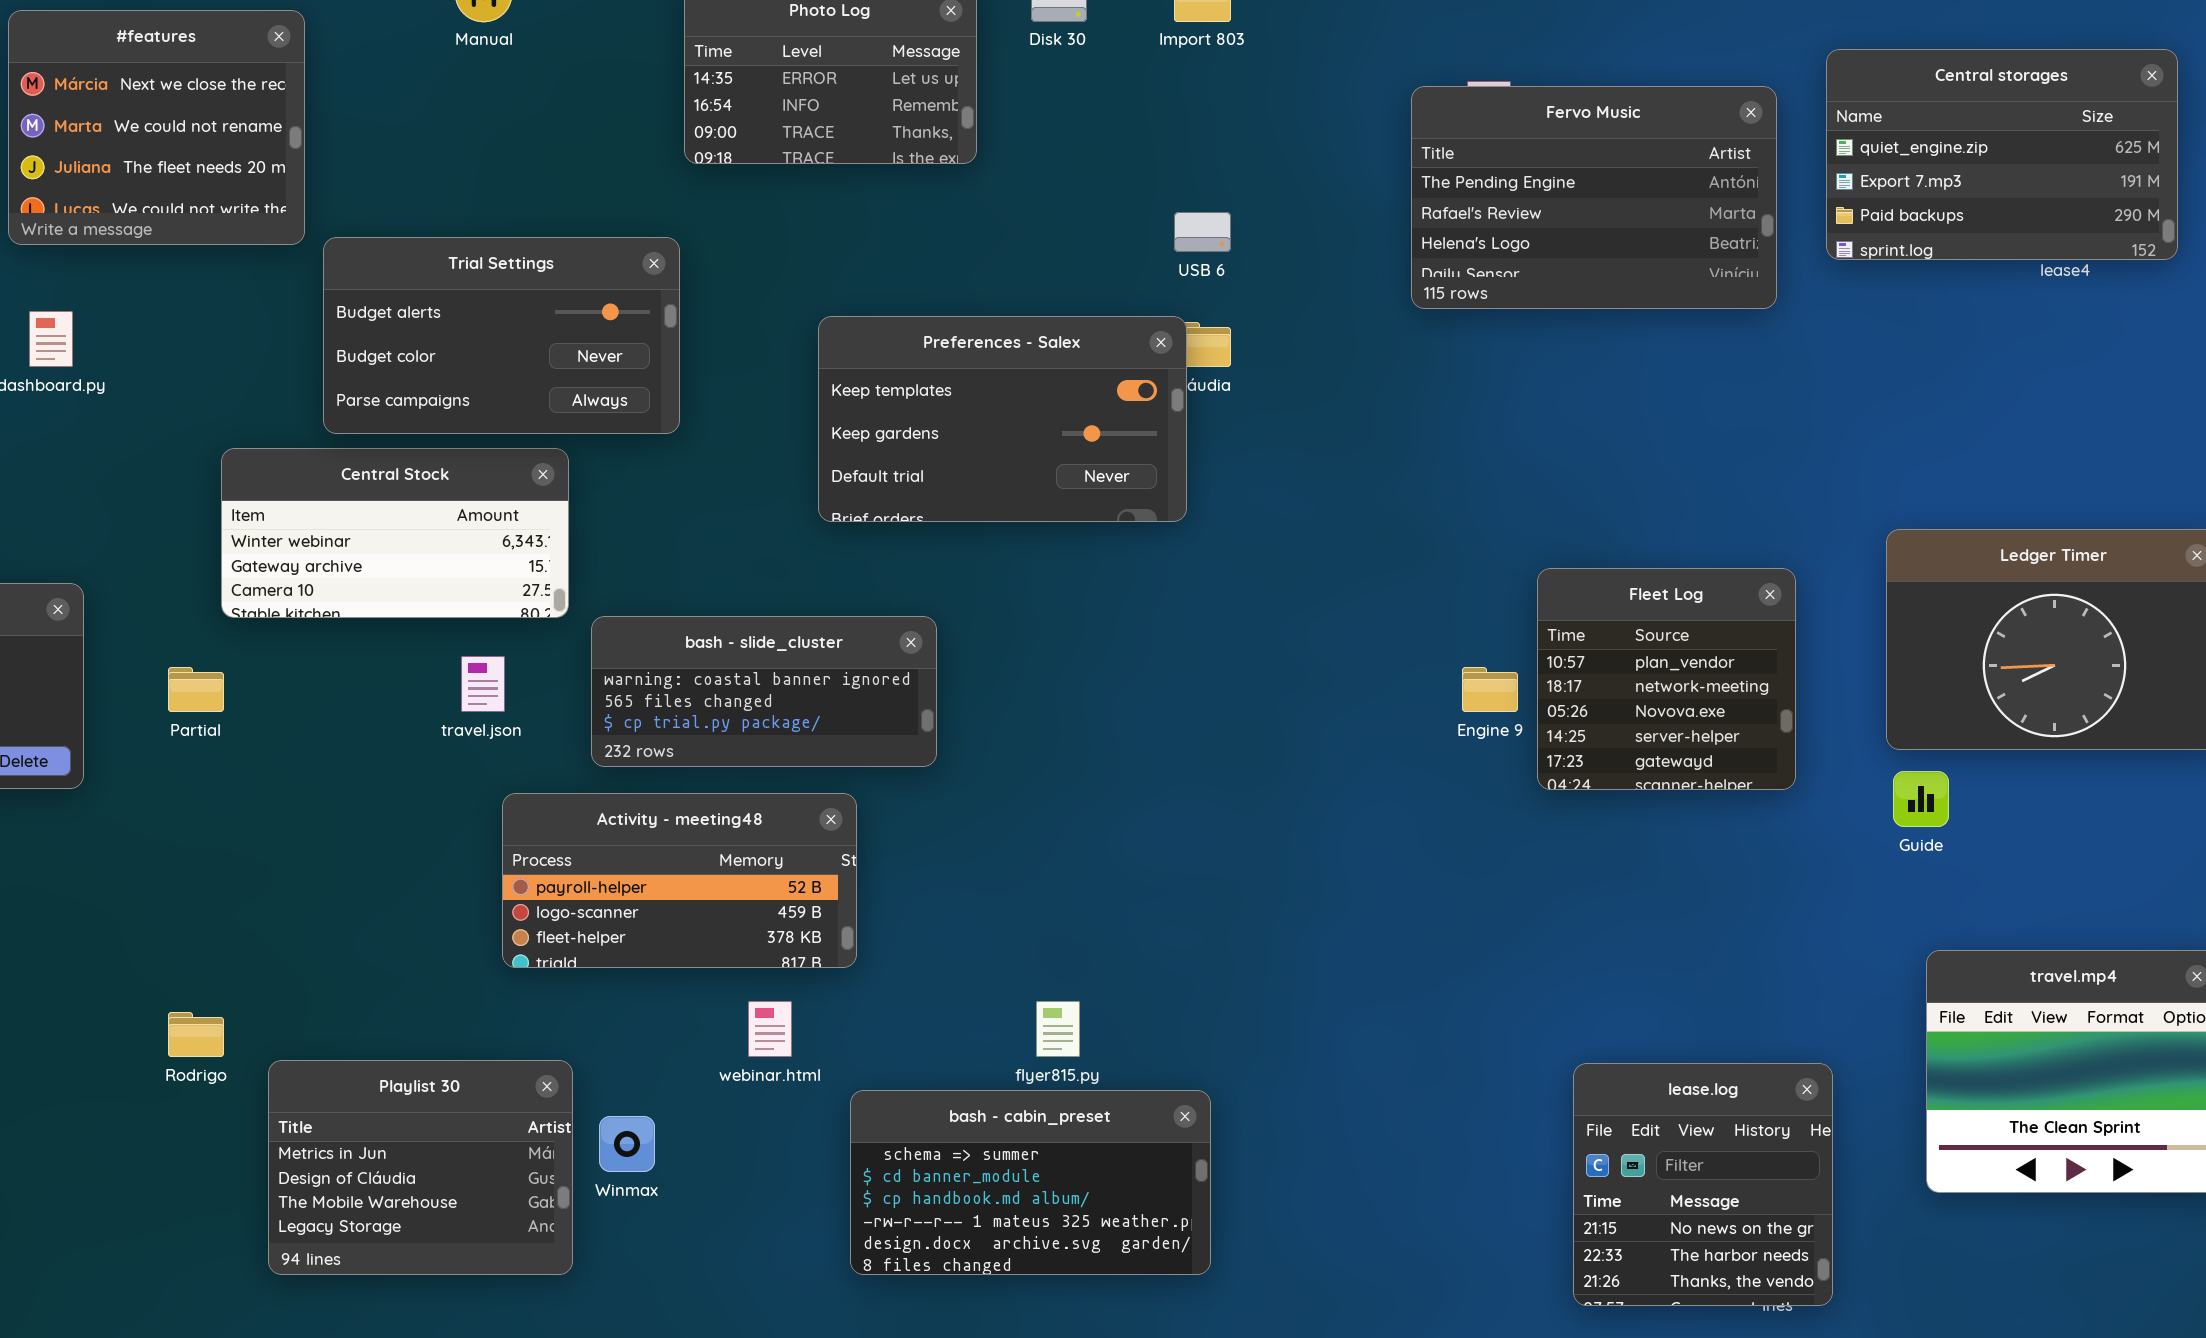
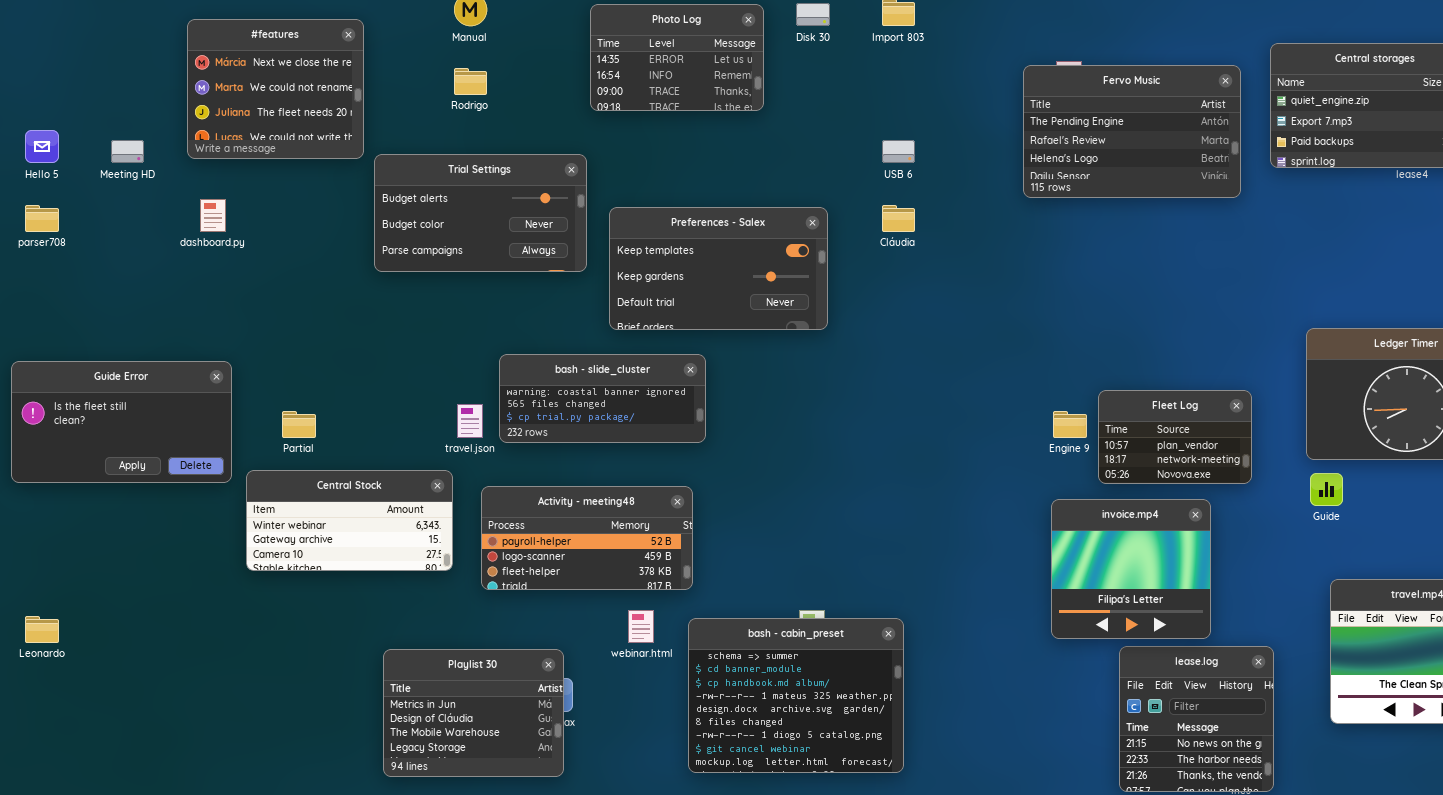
Preferences - Salex: [818,316,1187,522] -> [609,207,828,330], moved
Central Stock: [221,448,569,618] -> [246,470,453,571], moved
Fleet Log: [1537,568,1796,790] -> [1098,390,1252,484], resized
bash - slide_cluster: [591,616,937,767] -> [499,354,706,443], moved
invoice.mp4: none -> [1051,499,1211,639], opened
Rodrigo: [168,1012,224,1057] -> [454,68,487,95], moved
Playlist 30: [268,1060,573,1275] -> [383,649,564,777], moved
bash - cabin_preset: [850,1090,1211,1275] -> [688,618,904,773], resized

